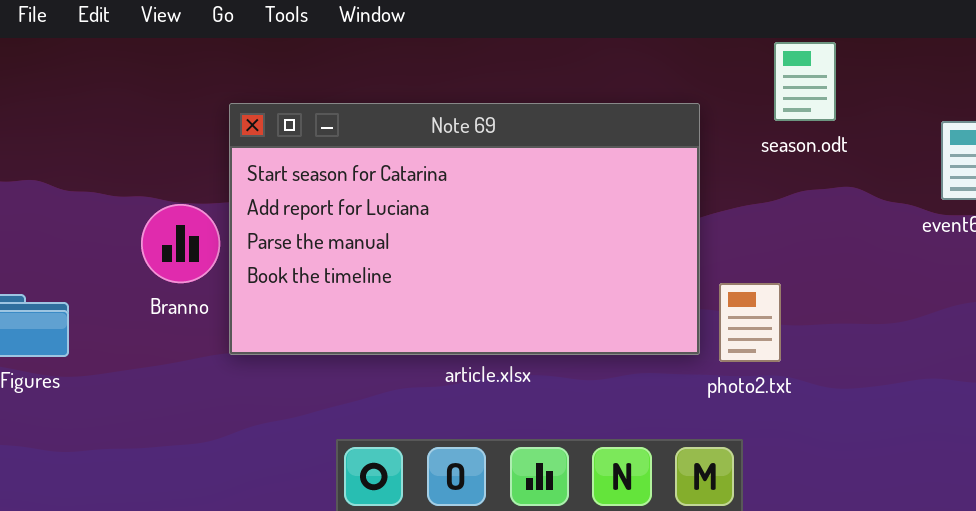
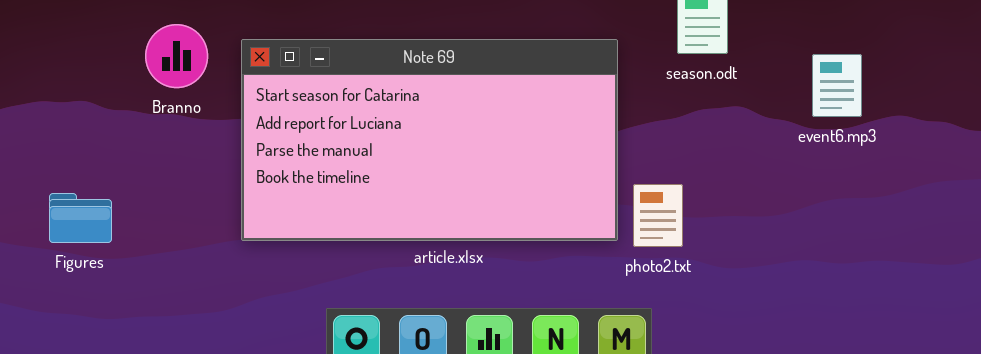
Branno: [141,204,220,283] -> [145,24,208,88], moved

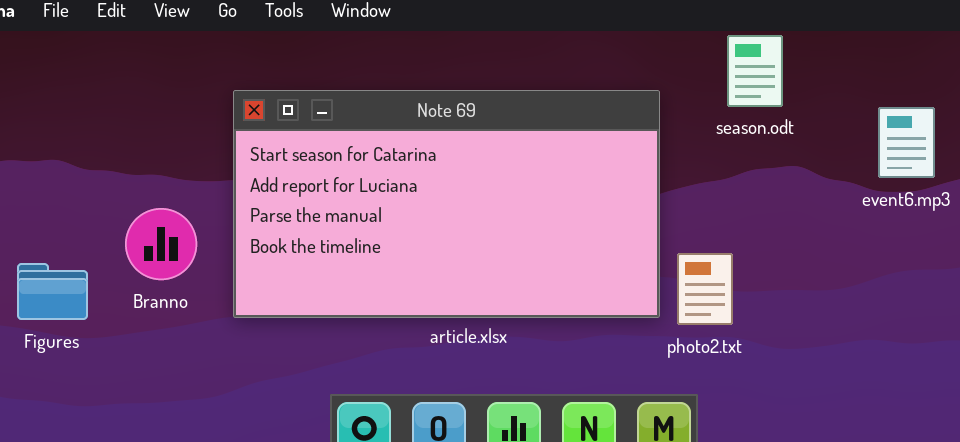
Branno: [145,24,208,88] -> [125,208,197,280], moved

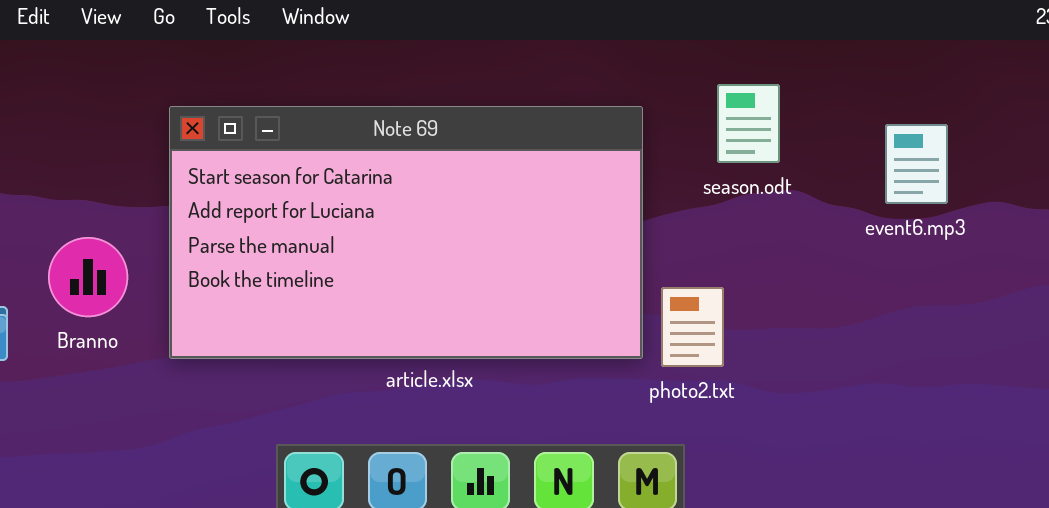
season.odt: [727,35,783,107] -> [717,84,780,163], moved

